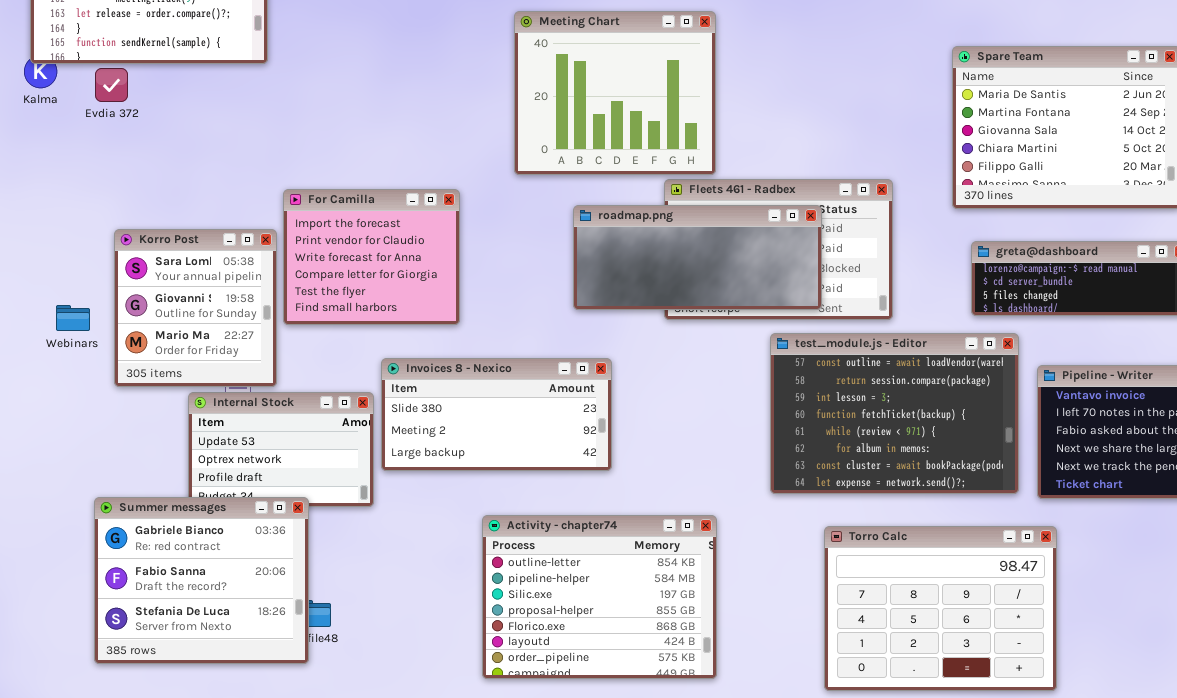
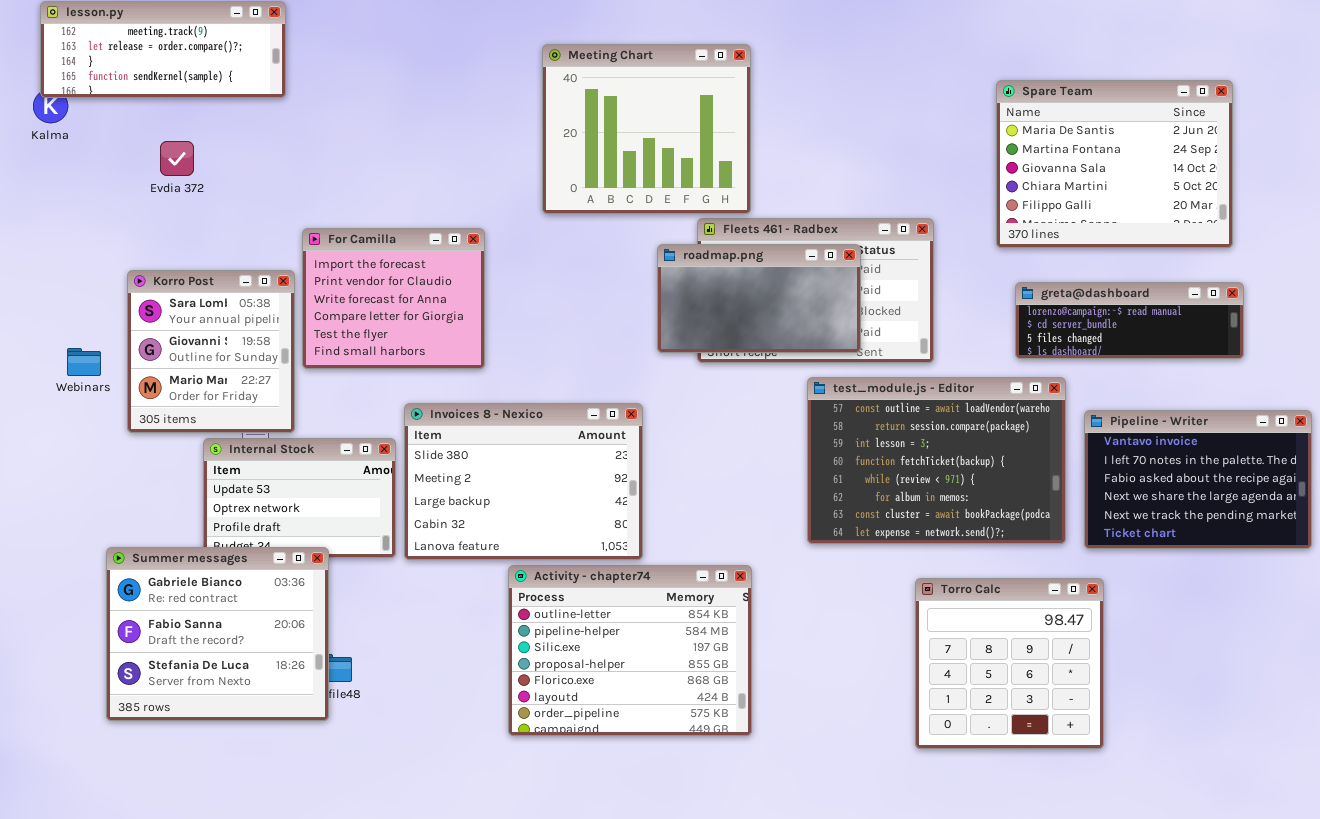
Evdia 372: [95,68,128,102] -> [160,141,194,176], moved
roadmap.png: [573,205,822,310] -> [657,244,861,353], resized
Invoices 8 - Nexico: [381,358,612,471] -> [404,403,643,560], resized
Torro Calc: [824,526,1057,691] -> [915,578,1104,749], resized

